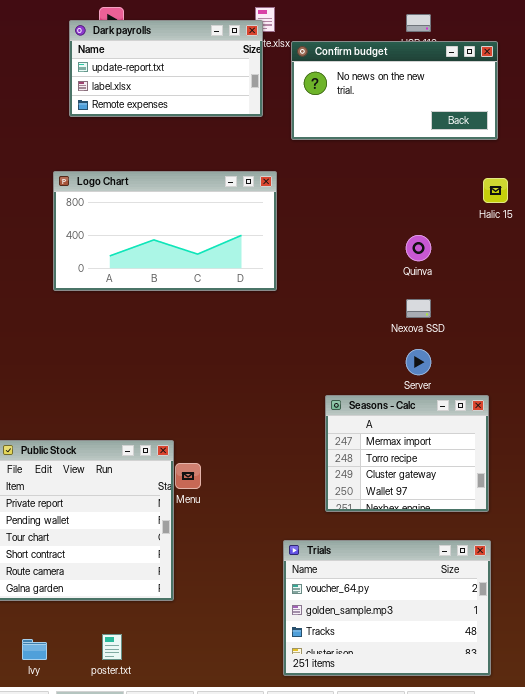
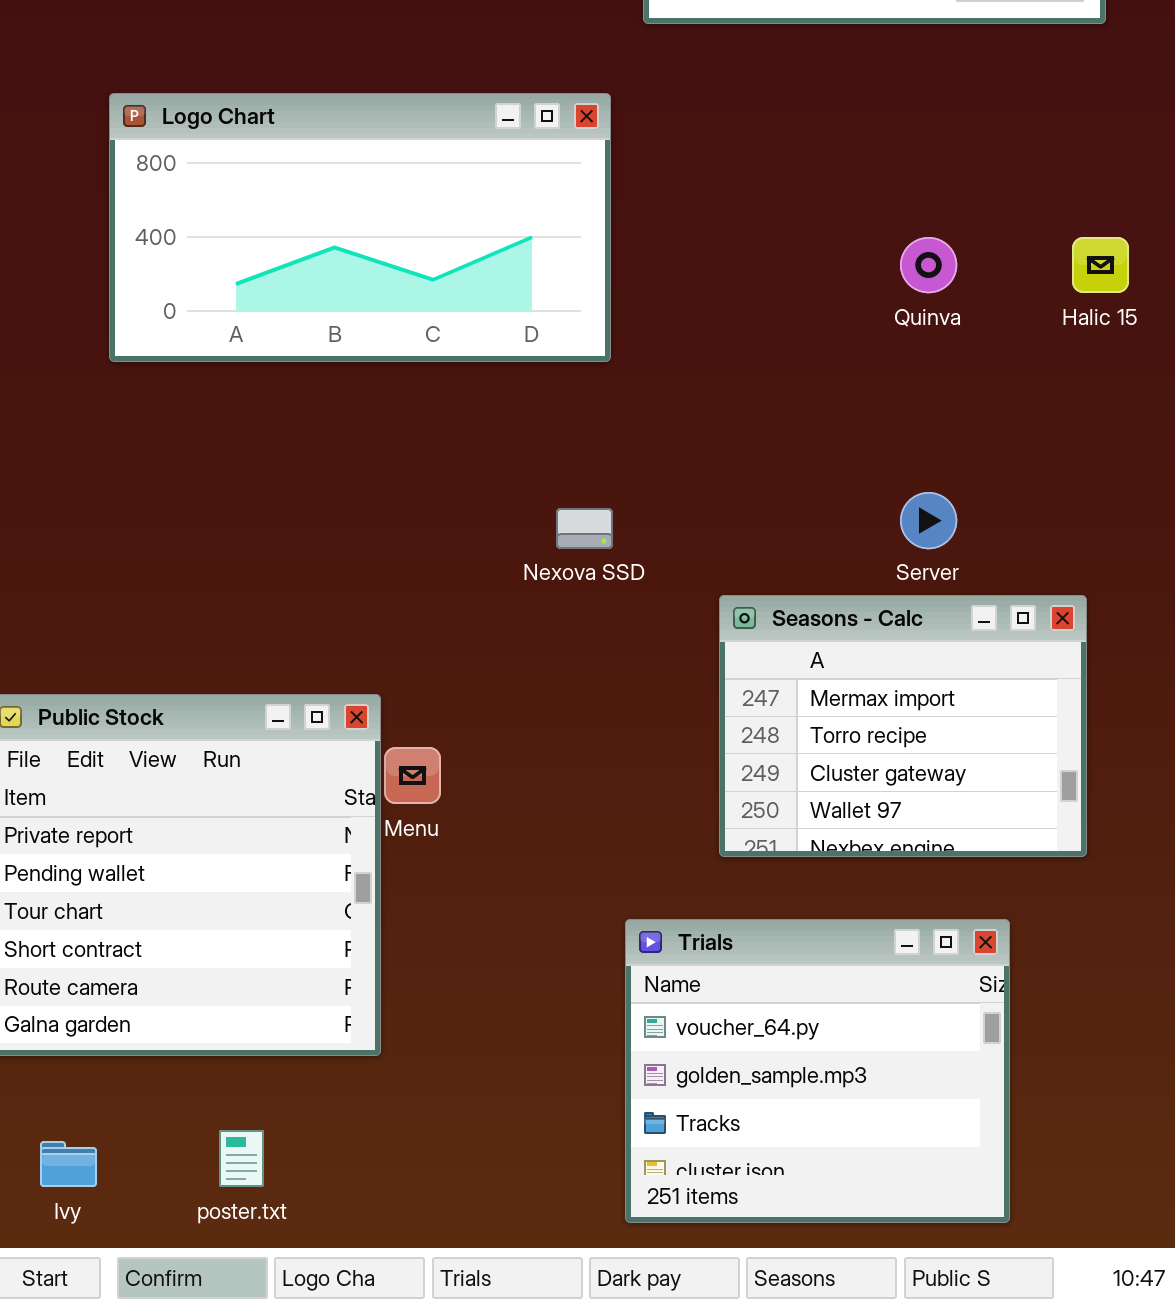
Halic 15: [483,178,508,203] -> [1072,237,1129,293], moved
Nexova SSD: [406,299,431,318] -> [556,508,613,549], moved
Trials: [283,540,491,676] -> [625,919,1010,1223], resized

